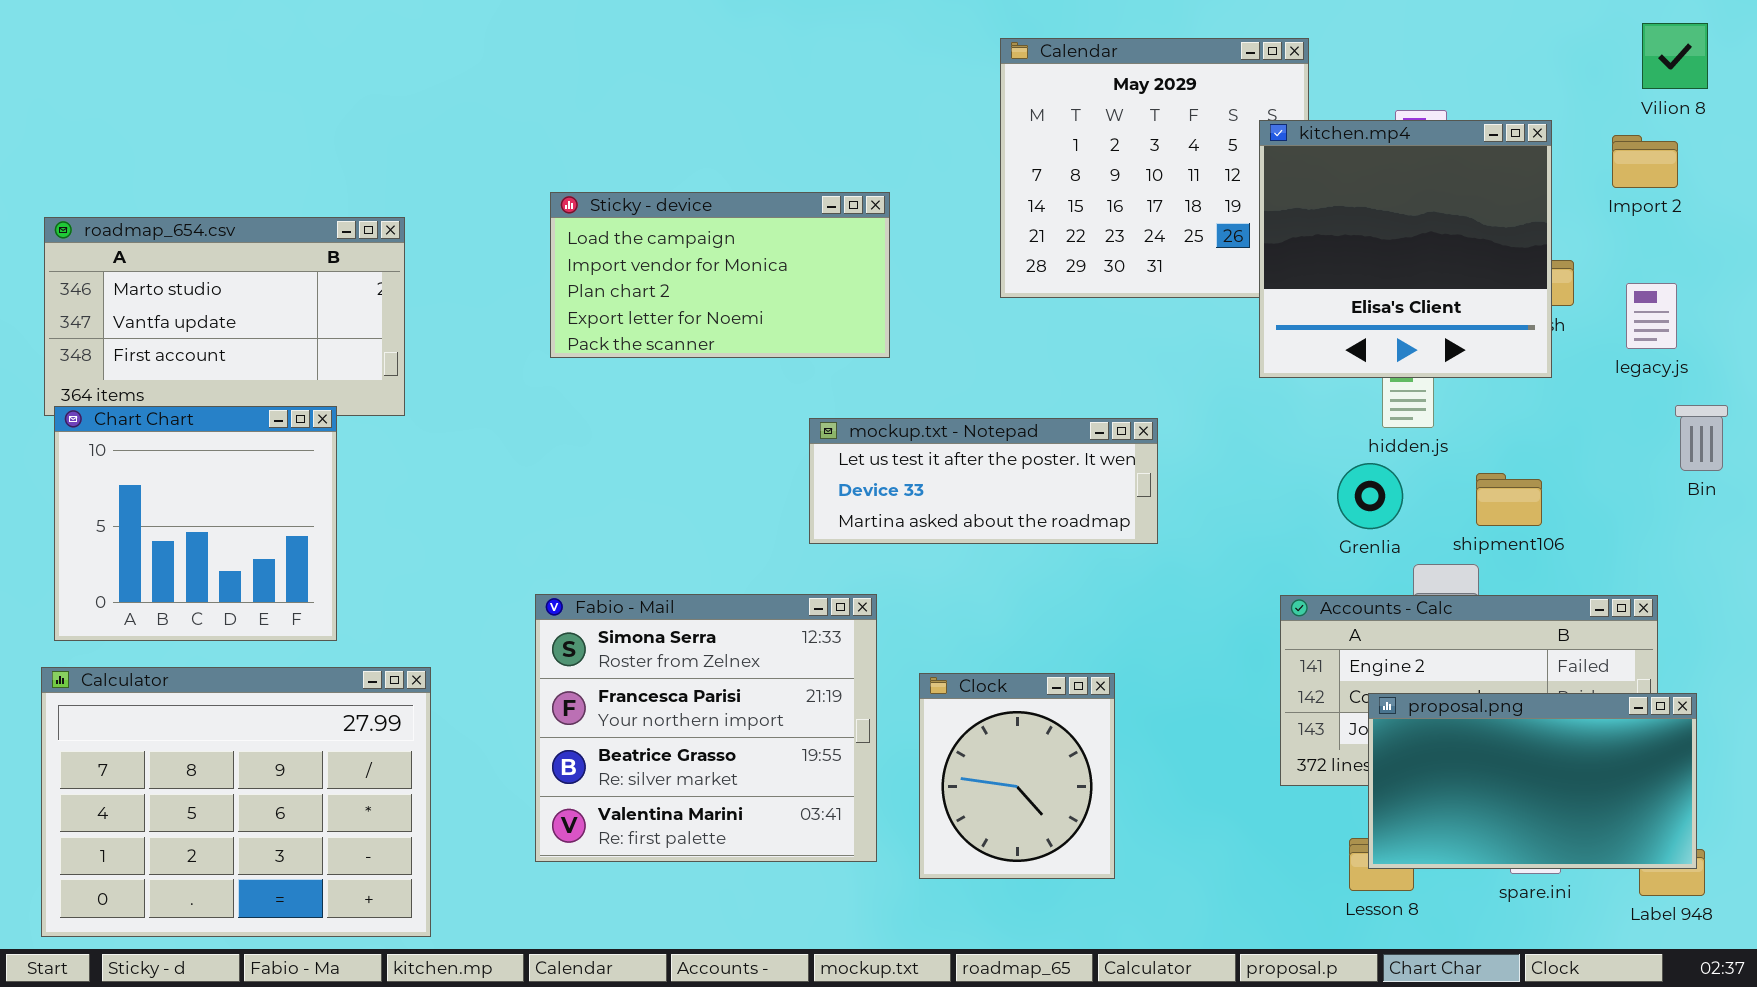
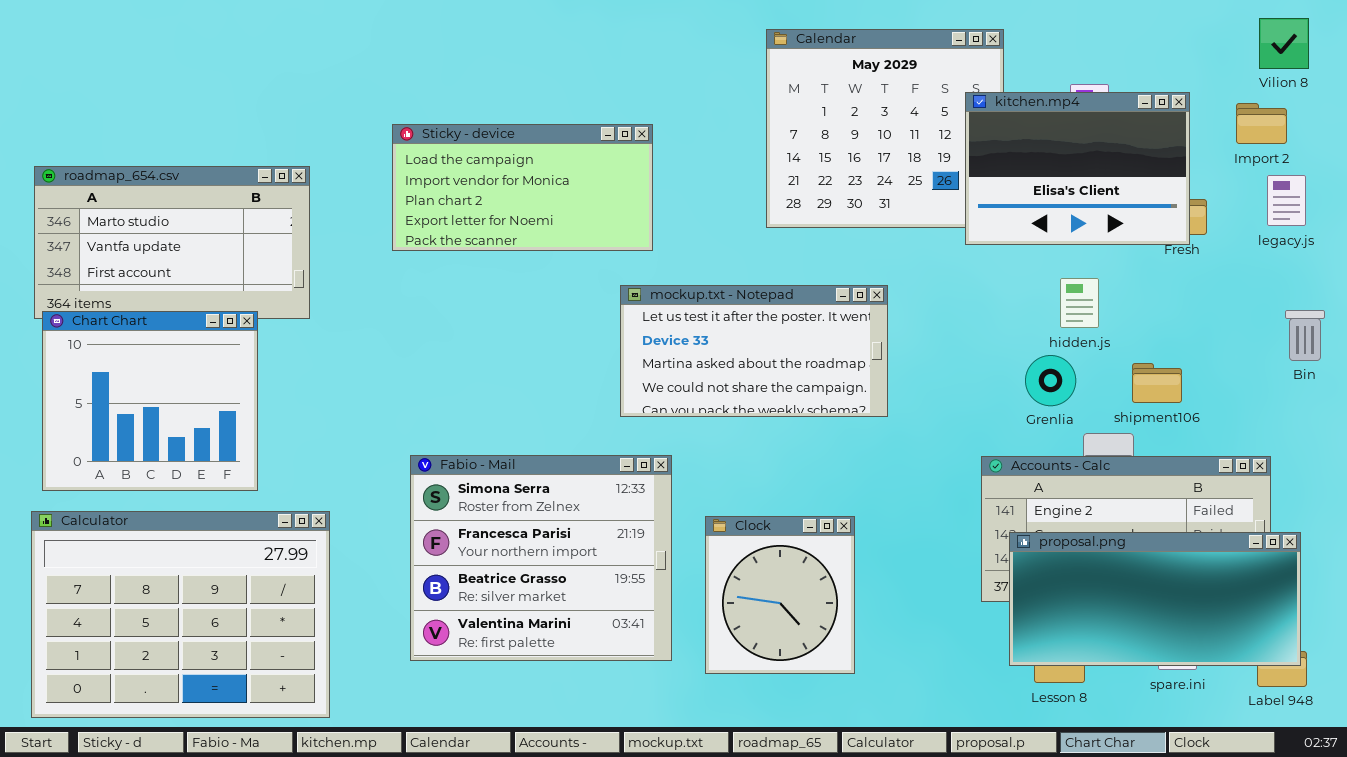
kitchen.mp4: [1259,120,1552,378] -> [965,92,1190,245], resized
Sticky - device: [550,192,890,358] -> [392,124,653,251], moved
legacy.js: [1626,283,1677,349] -> [1267,175,1306,226], moved
mockup.txt - Notepad: [809,418,1158,544] -> [620,285,888,417], resized
proposal.png: [1368,693,1697,869] -> [1009,532,1301,666], resized

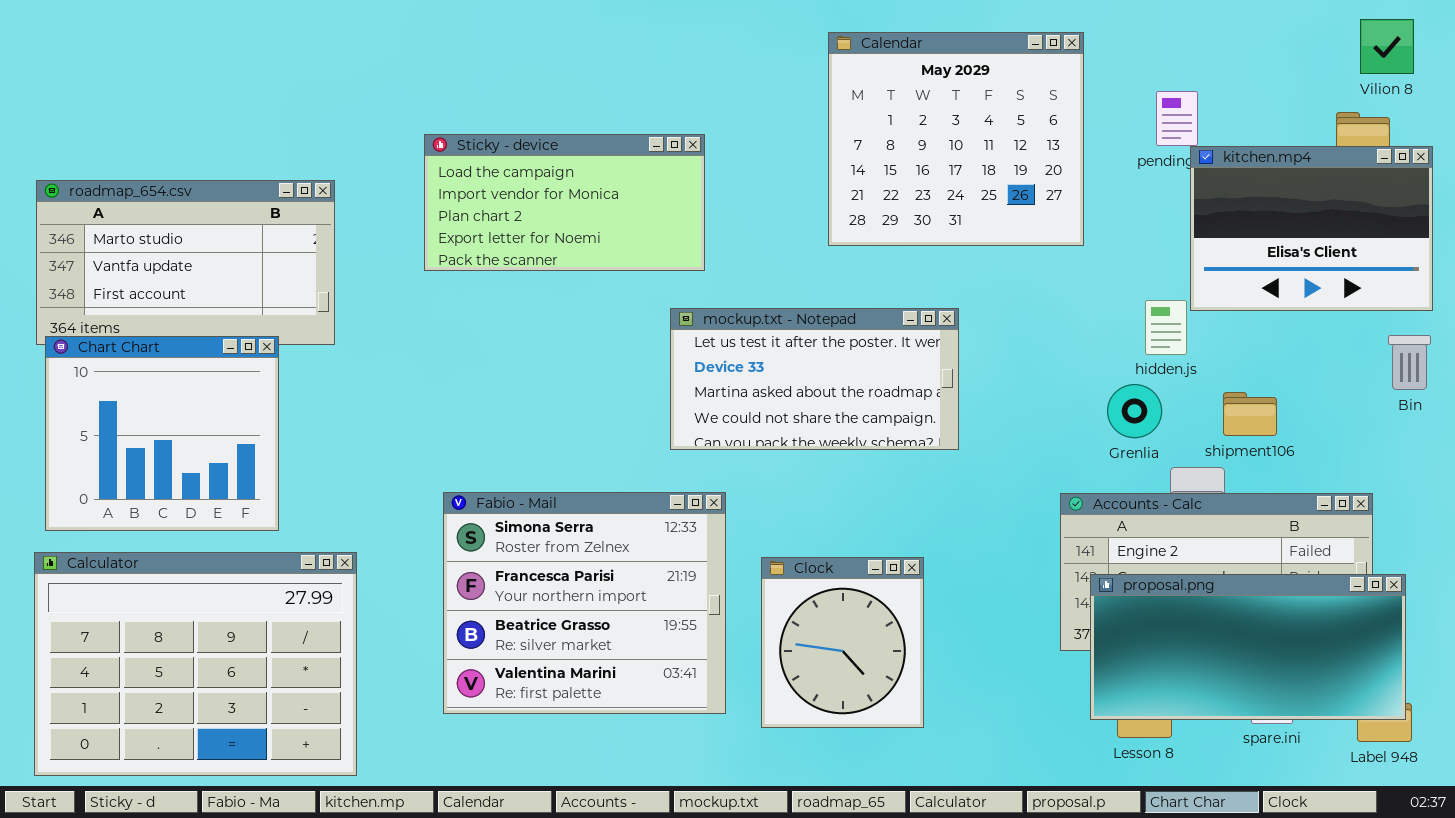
kitchen.mp4: [965,92,1190,245] -> [1190,146,1433,311], moved

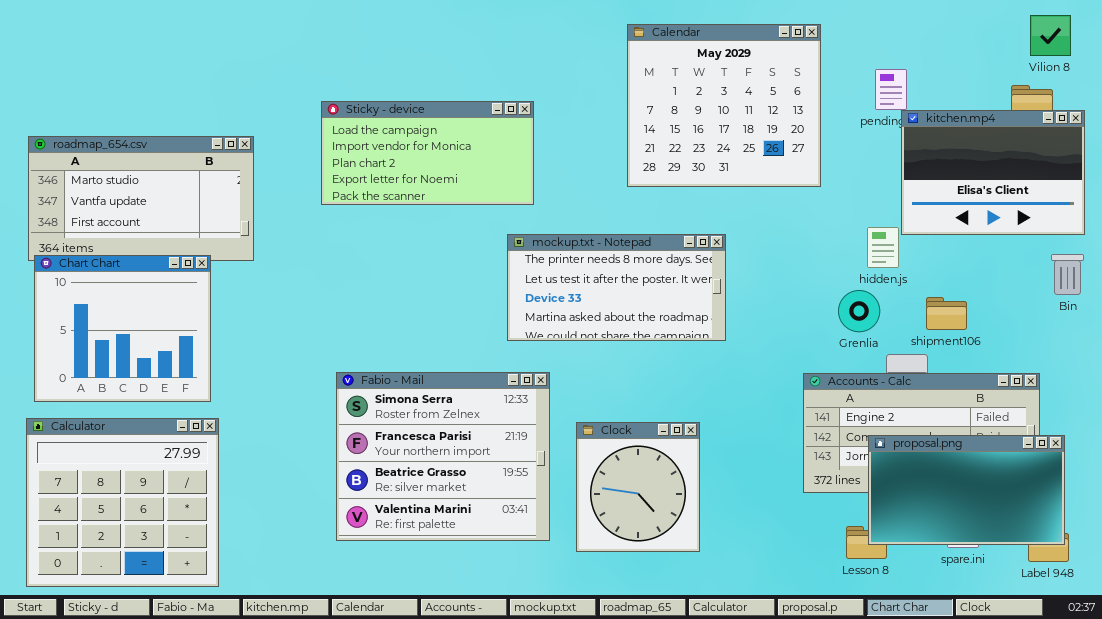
mockup.txt - Notepad: [670,308,959,450] -> [507,234,726,341], scrolled up 1 row
Calculator: [34,552,357,776] -> [26,418,219,587], resized
proposal.png: [1090,574,1406,720] -> [868,435,1065,545], resized

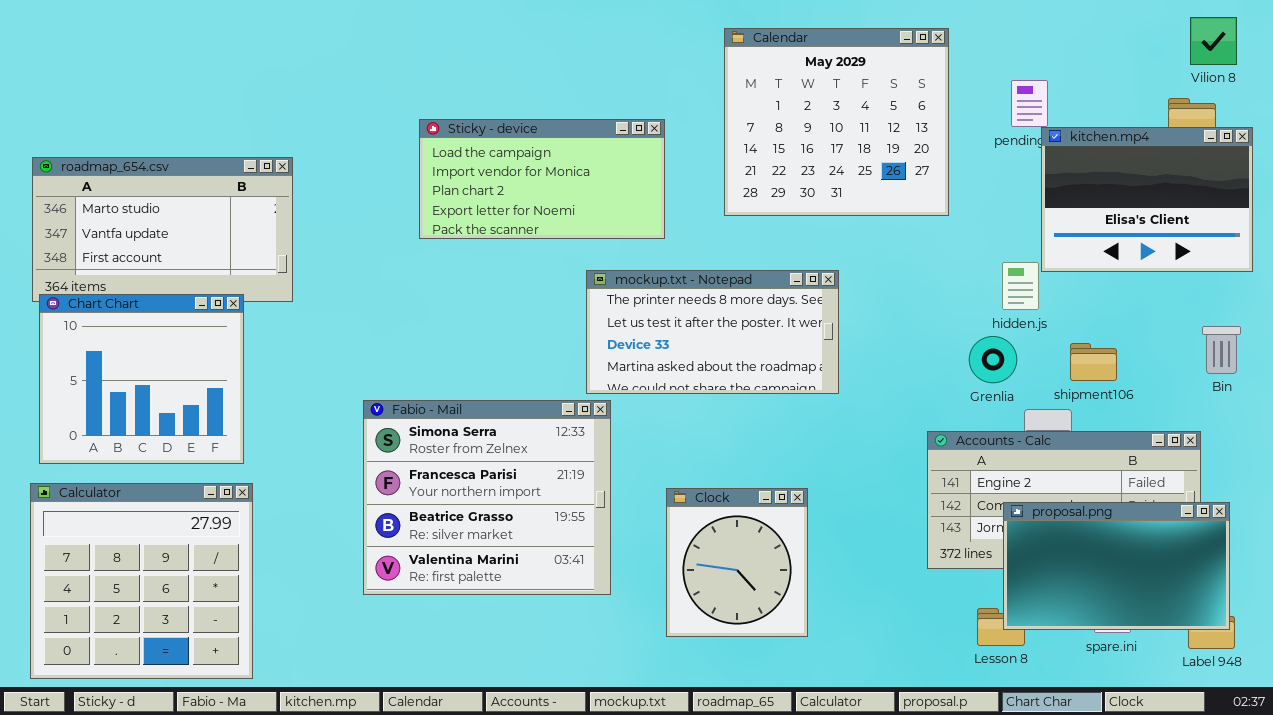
Sticky - device: [321,101,534,205] -> [419,119,665,239], moved
Bin: [1051,254,1084,295] -> [1202,326,1241,374], moved
Fabio - Mail: [336,372,550,541] -> [363,400,611,595], moved

